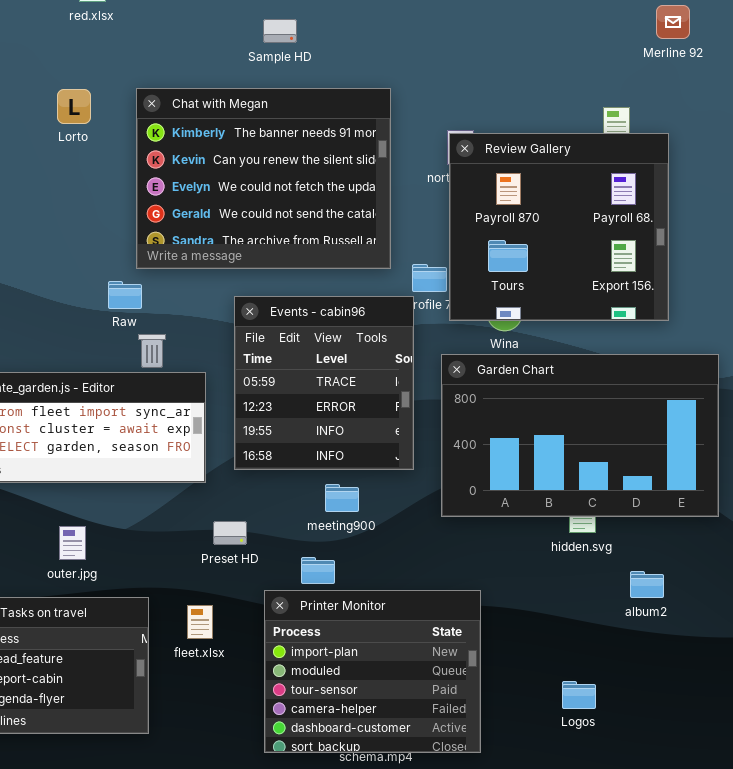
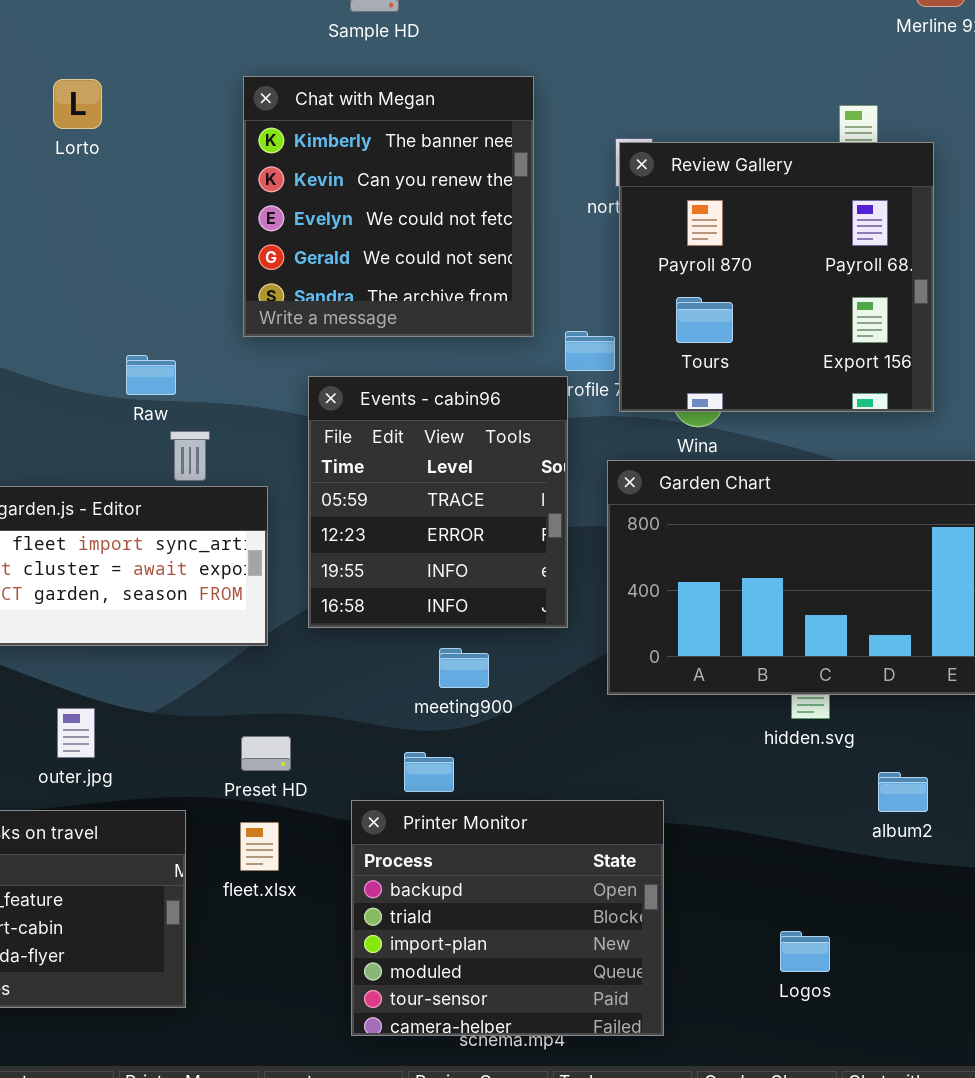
Chat with Megan: [136,88,391,269] -> [243,76,534,337], resized
Preset HD: [213,521,247,545] -> [241,736,291,771], moved
Printer Monitor: [264,590,481,753] -> [351,800,664,1036], scrolled up 2 rows

